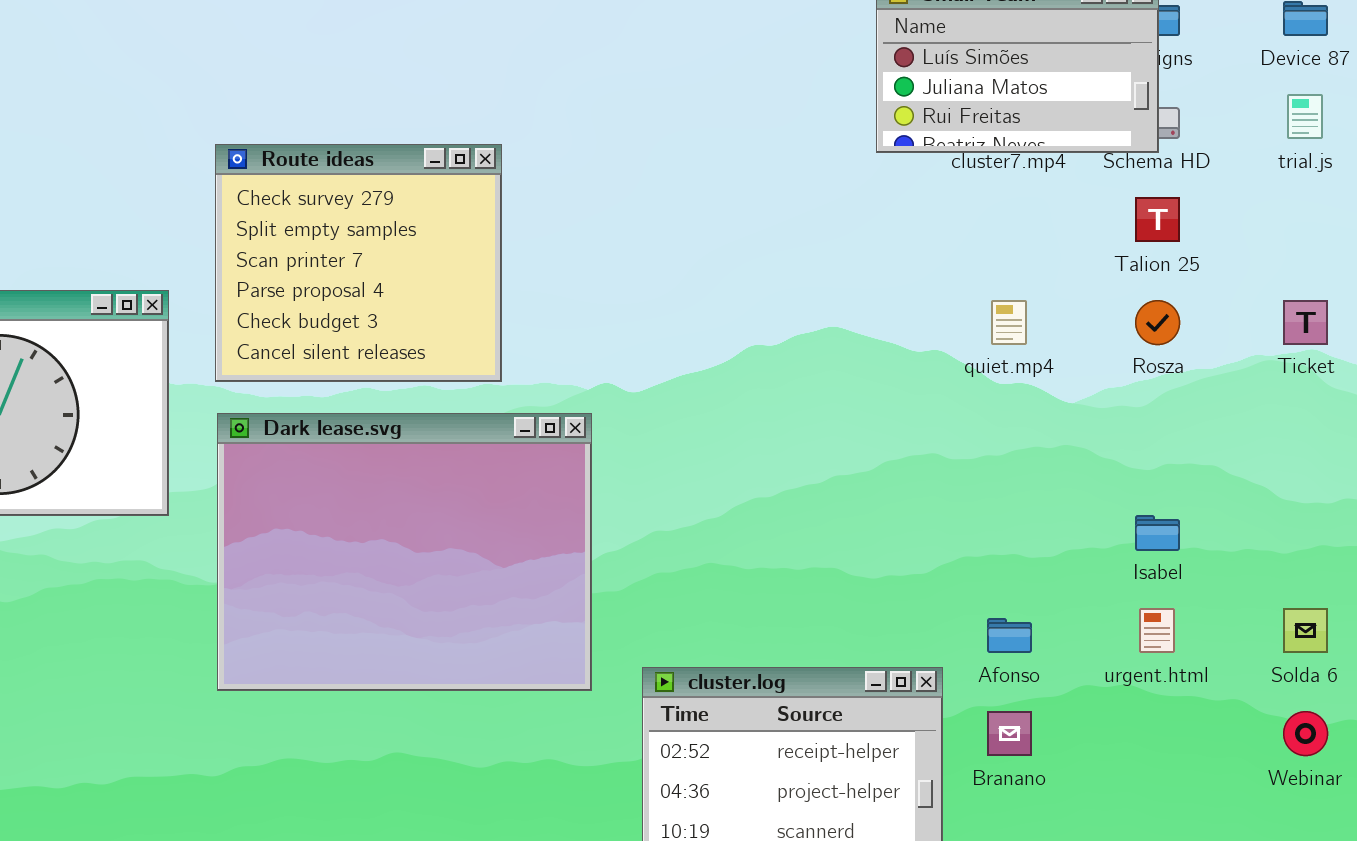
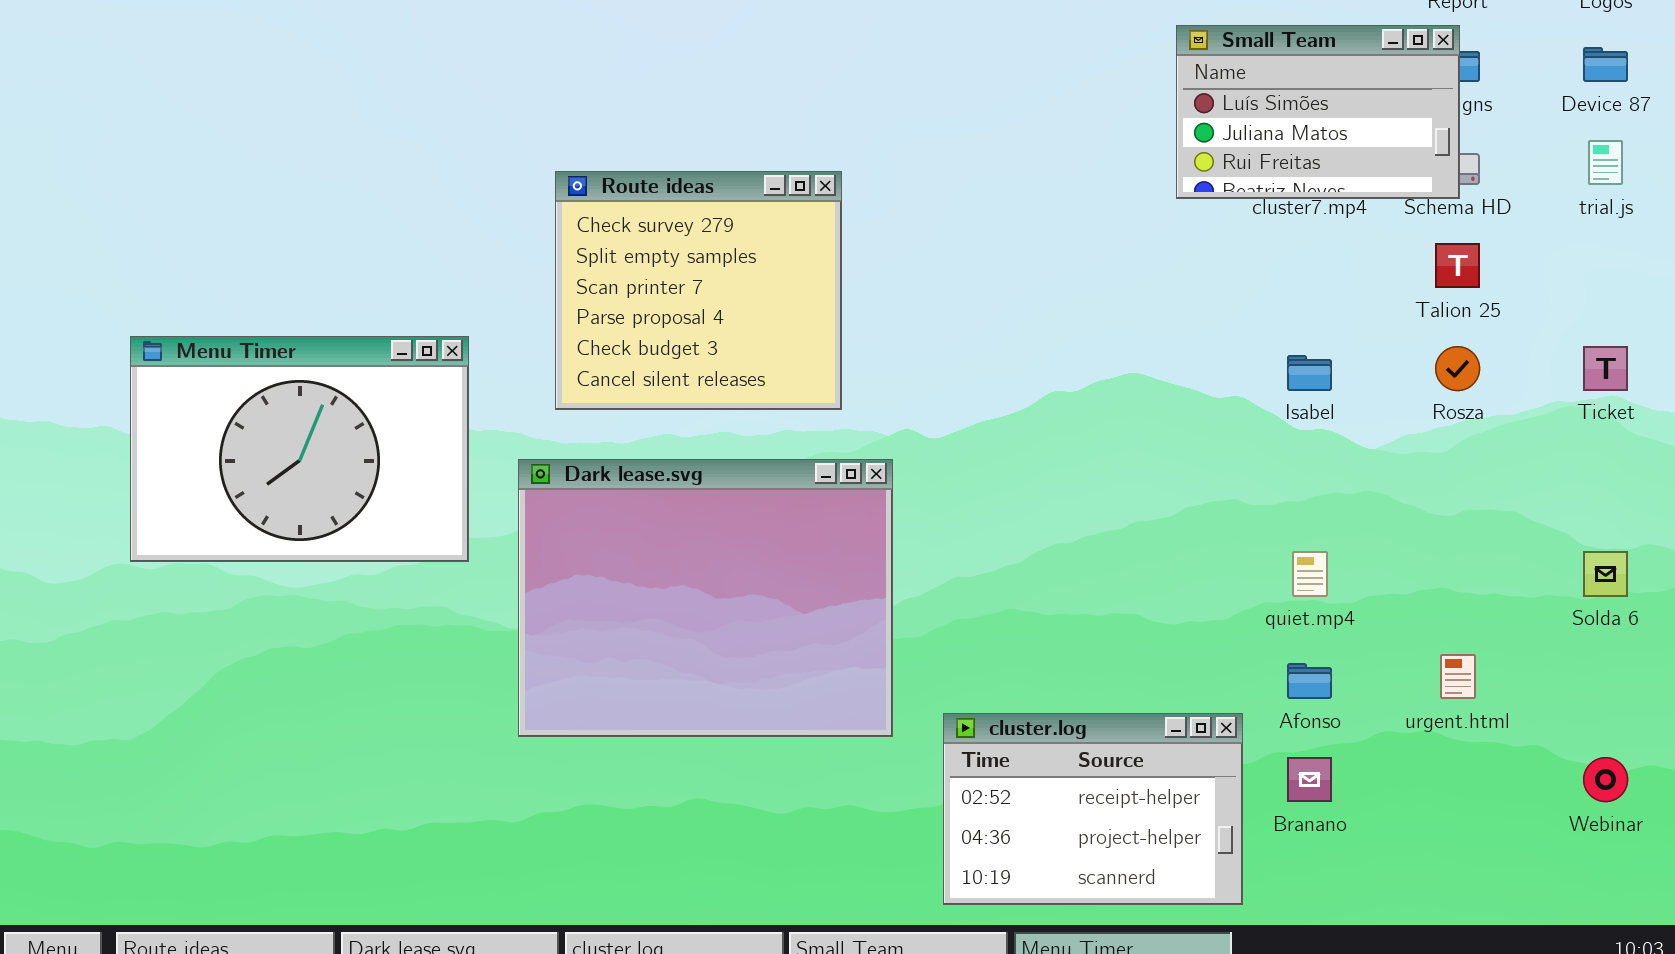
Route ideas: [215,144,502,382] -> [555,171,842,410], moved
quiet.mp4: [991,300,1027,345] -> [1292,551,1328,597], moved
Isabel: [1135,515,1180,551] -> [1287,355,1332,391], moved
Solda 6: [1283,608,1328,653] -> [1583,551,1628,597], moved

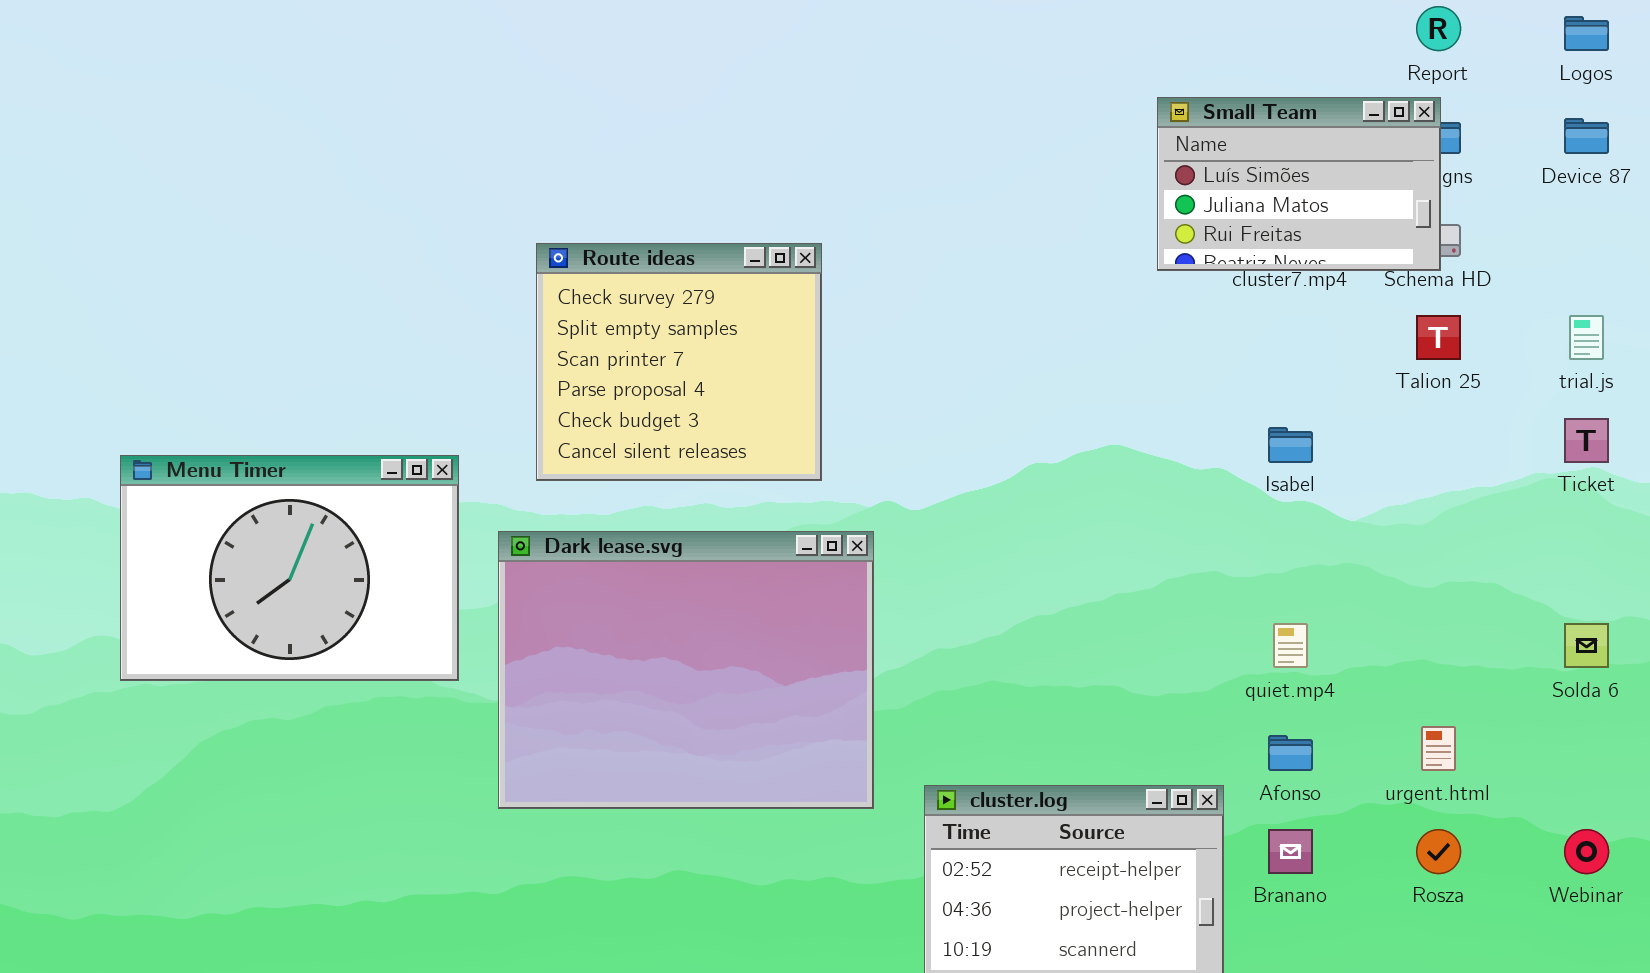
trial.js: [1588,140,1623,185] -> [1569,315,1604,360], moved
Menu Timer: [130,336,469,562] -> [120,455,459,681], moved
Rosza: [1435,346,1480,391] -> [1416,829,1461,874], moved

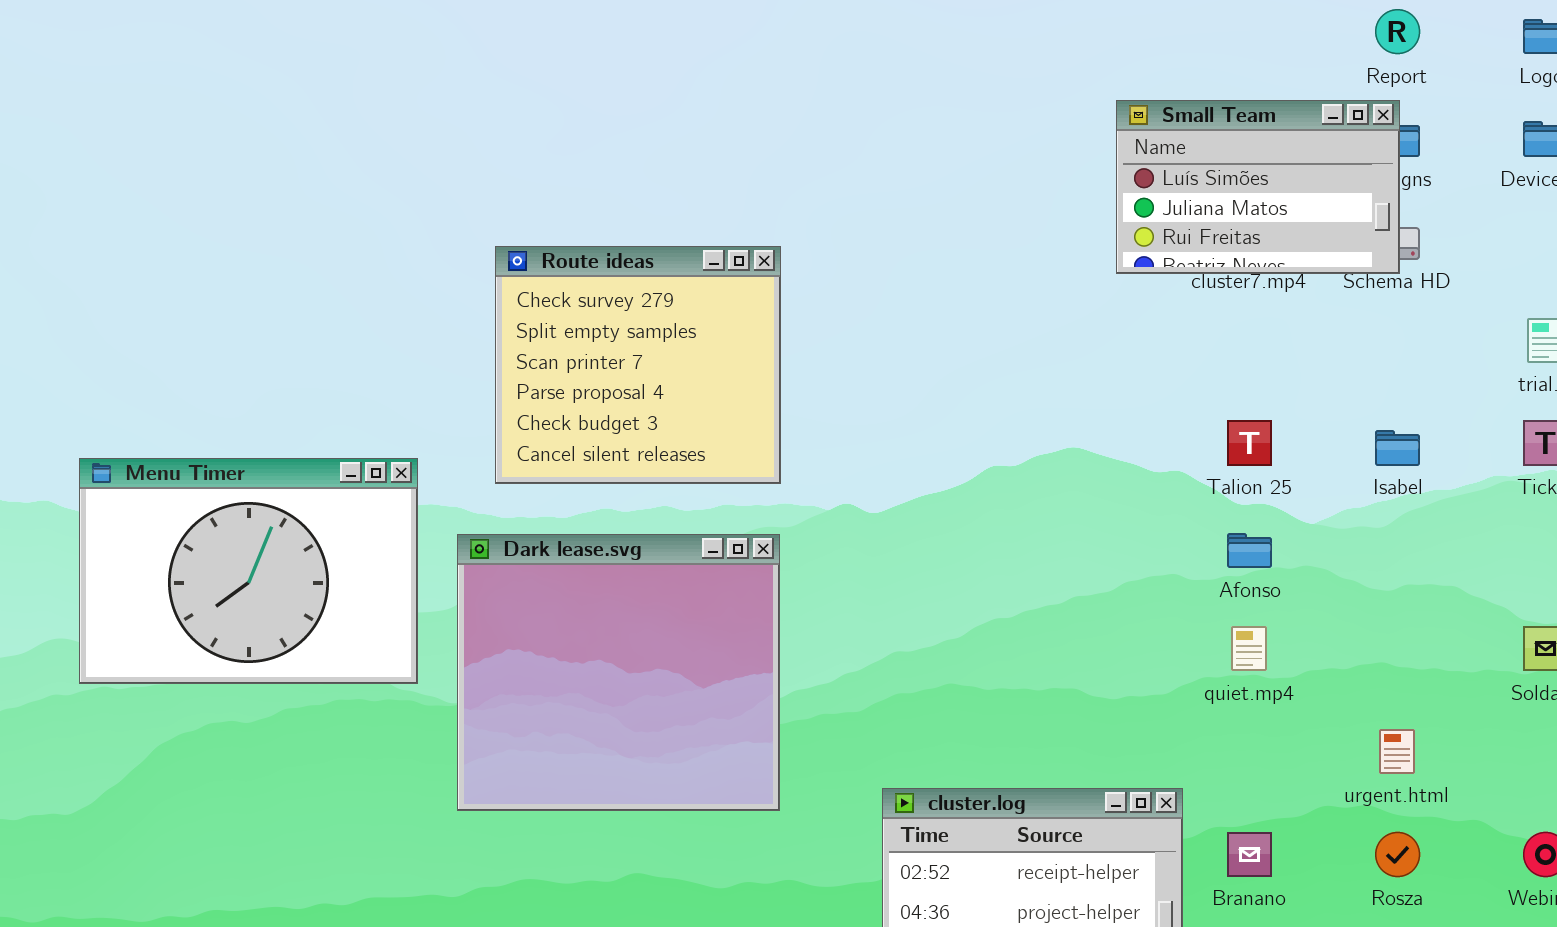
Talion 25: [1416,315,1461,360] -> [1227,420,1272,466], moved
Isabel: [1268,427,1313,463] -> [1375,430,1420,466], moved
Dark lease.svg: [498,531,874,809] -> [457,534,780,811], resized
Afonso: [1268,735,1313,771] -> [1227,533,1272,568], moved

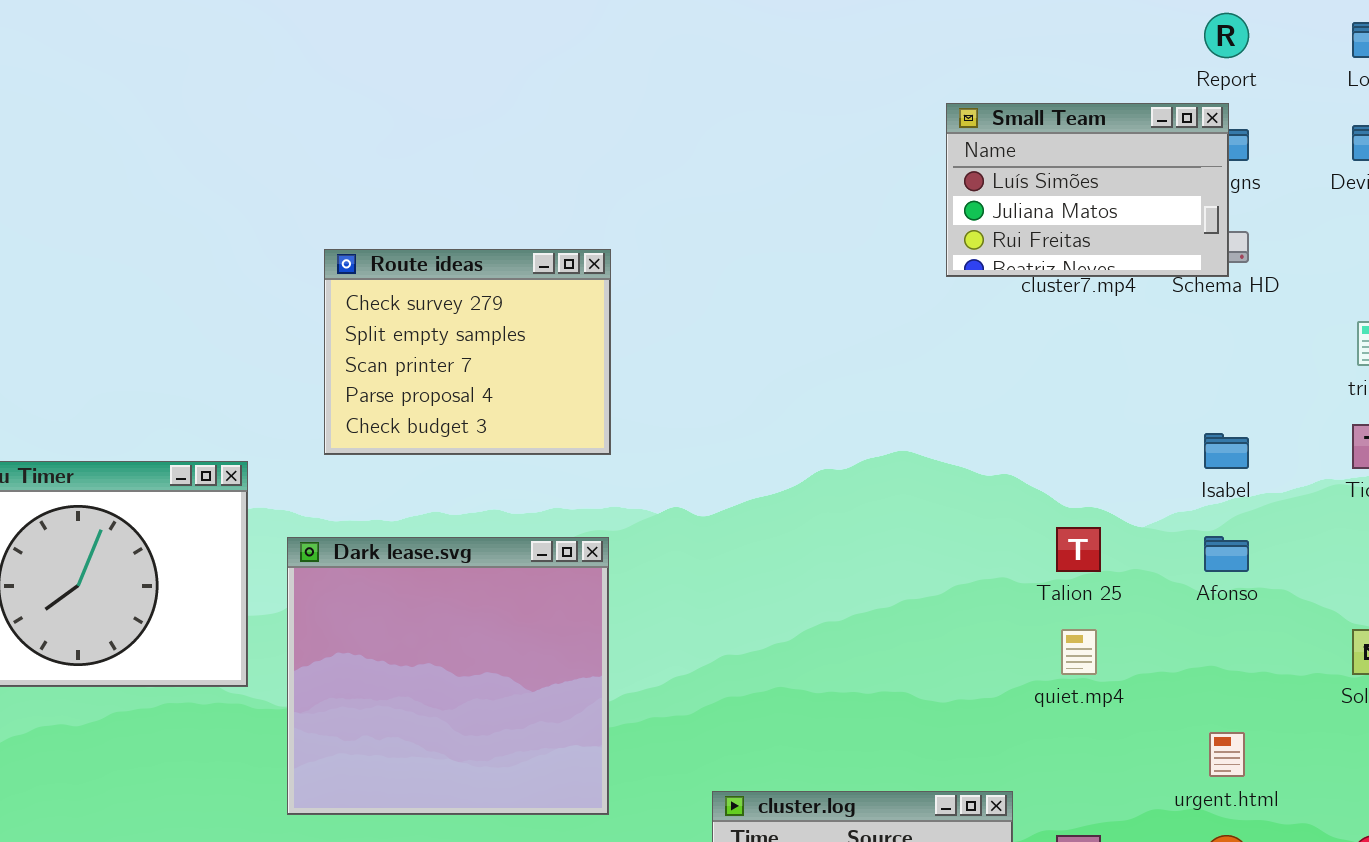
Route ideas: [495,246,781,484] -> [324,249,611,455], resized
Talion 25: [1227,420,1272,466] -> [1056,527,1101,572], moved
Afonso: [1227,533,1272,568] -> [1204,536,1249,572], moved

